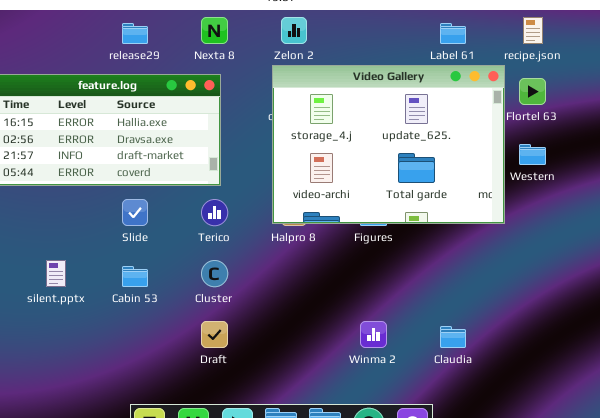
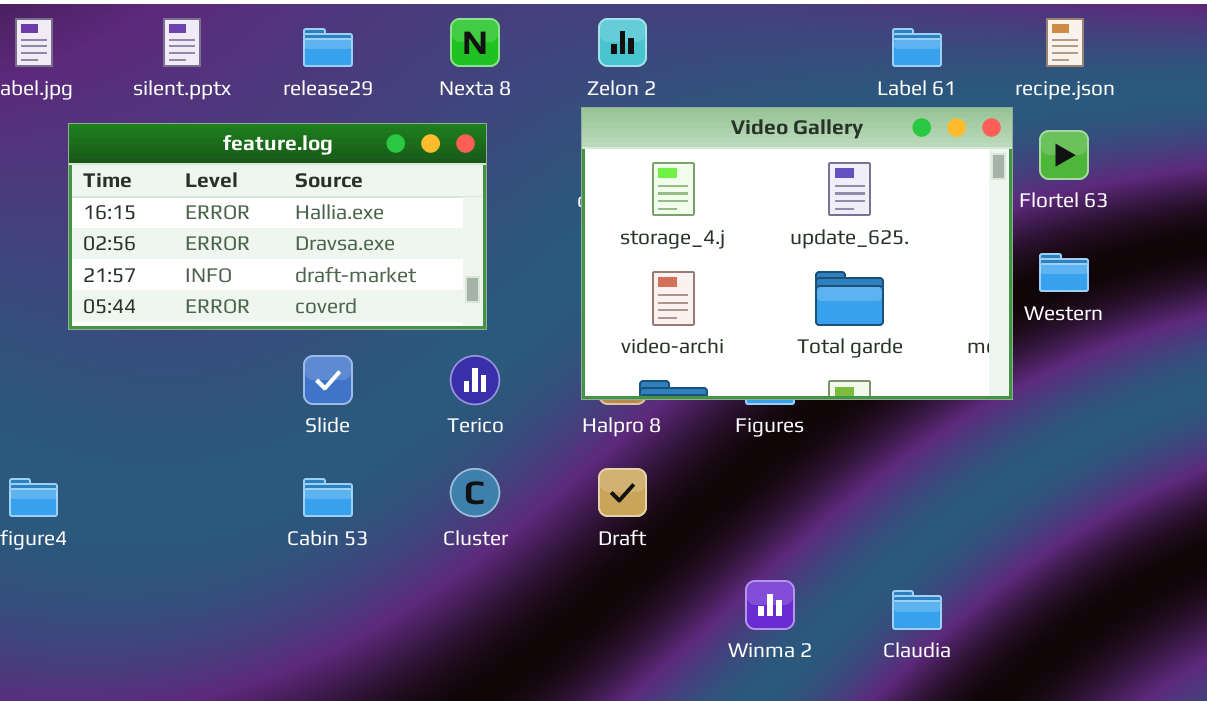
silent.pptx: [46,260,66,287] -> [163,18,201,67], moved
Draft: [201,321,228,348] -> [598,468,647,517], moved

